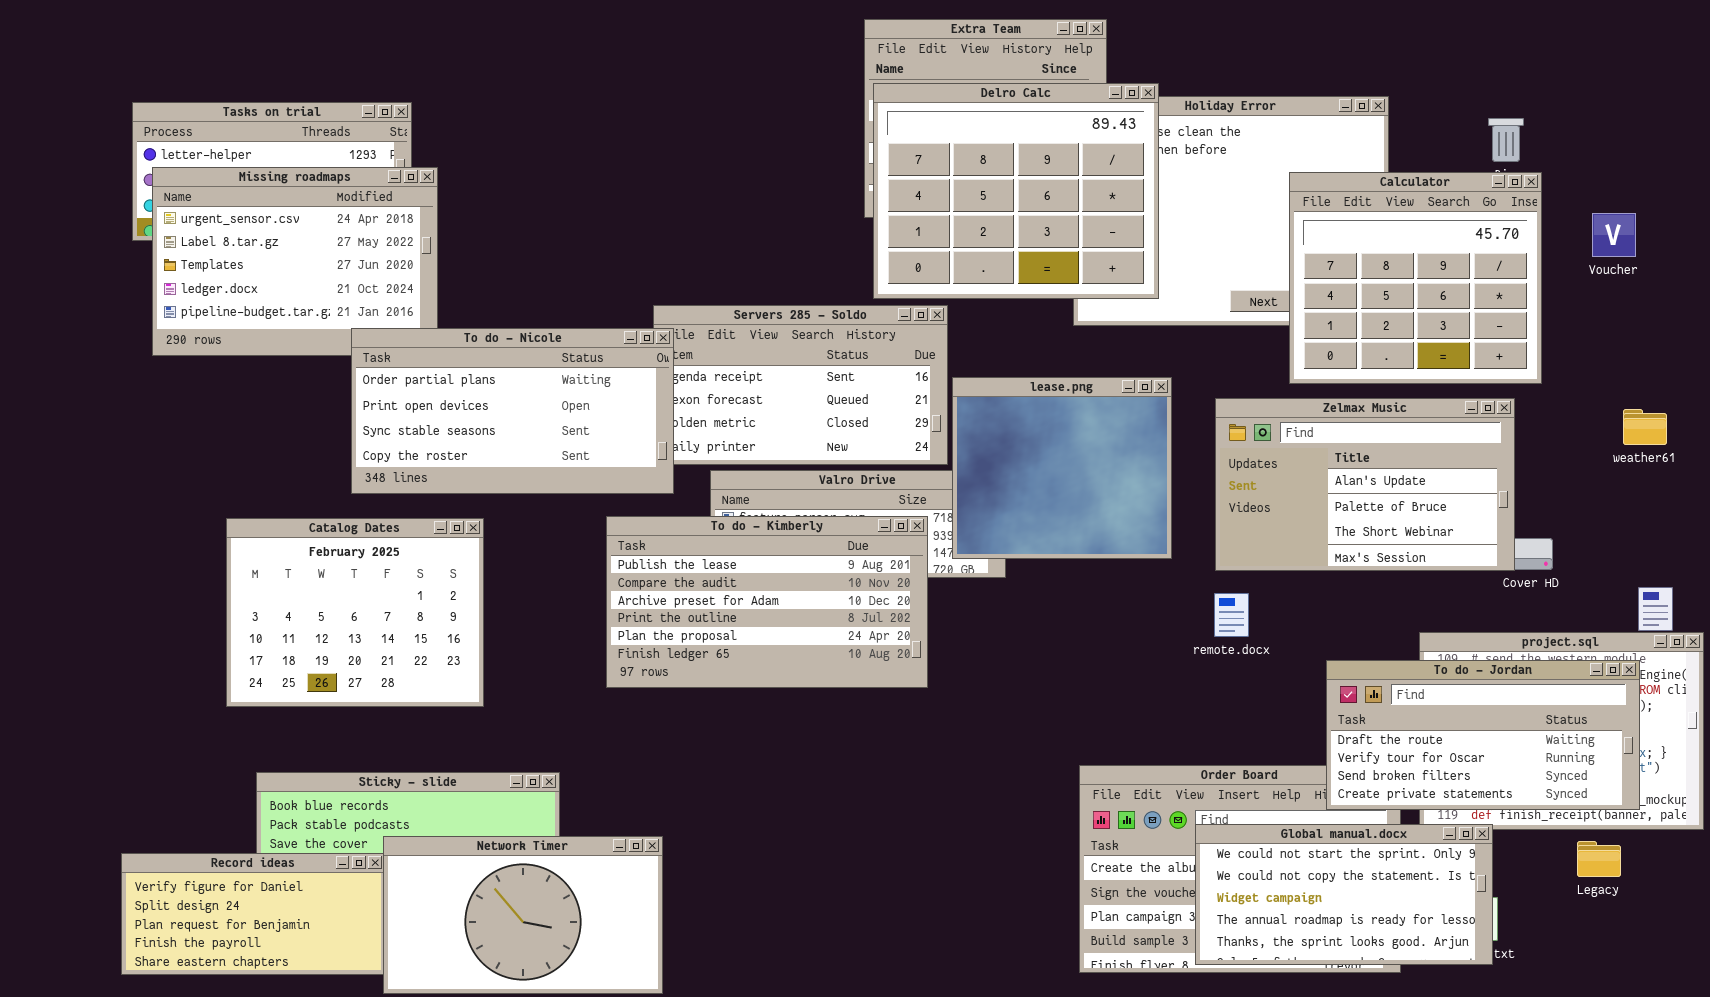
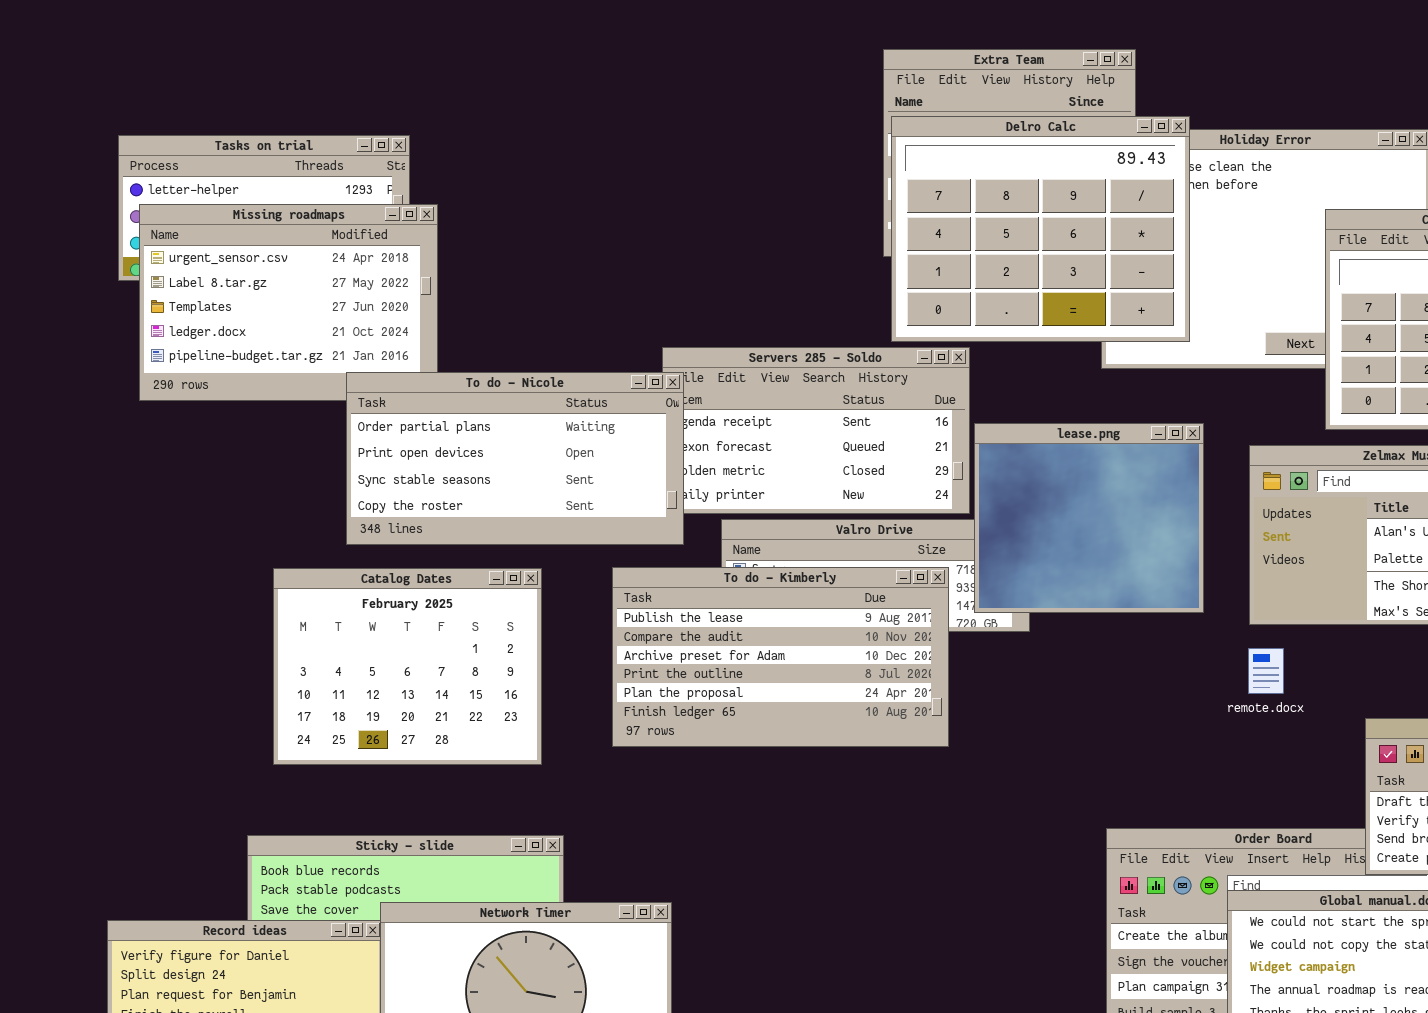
Catalog Dates: [226,518,484,707] -> [273,568,542,765], moved

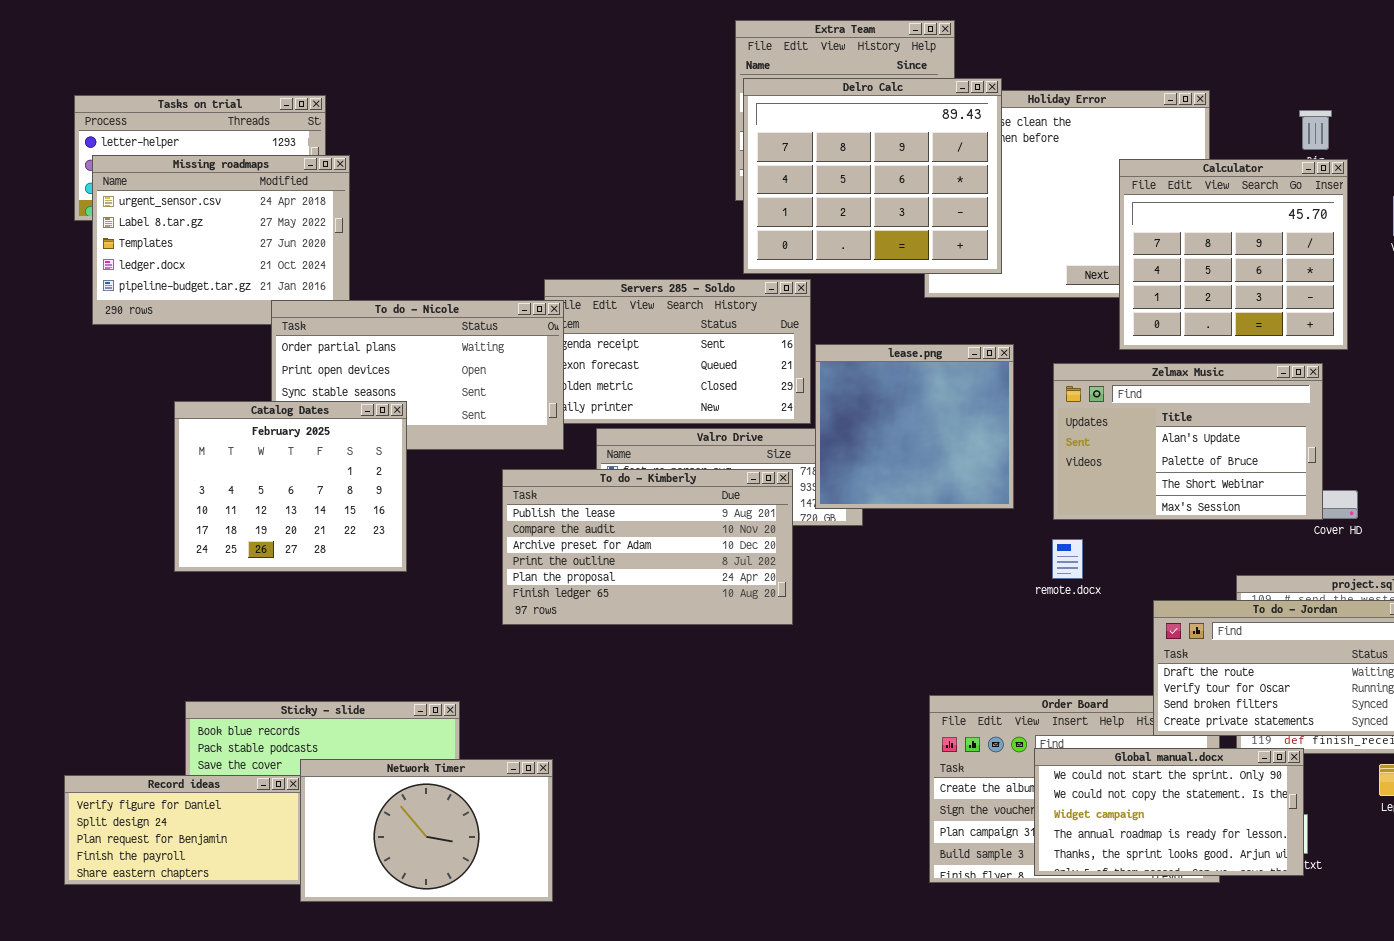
Catalog Dates: [273,568,542,765] -> [174,401,407,572], moved

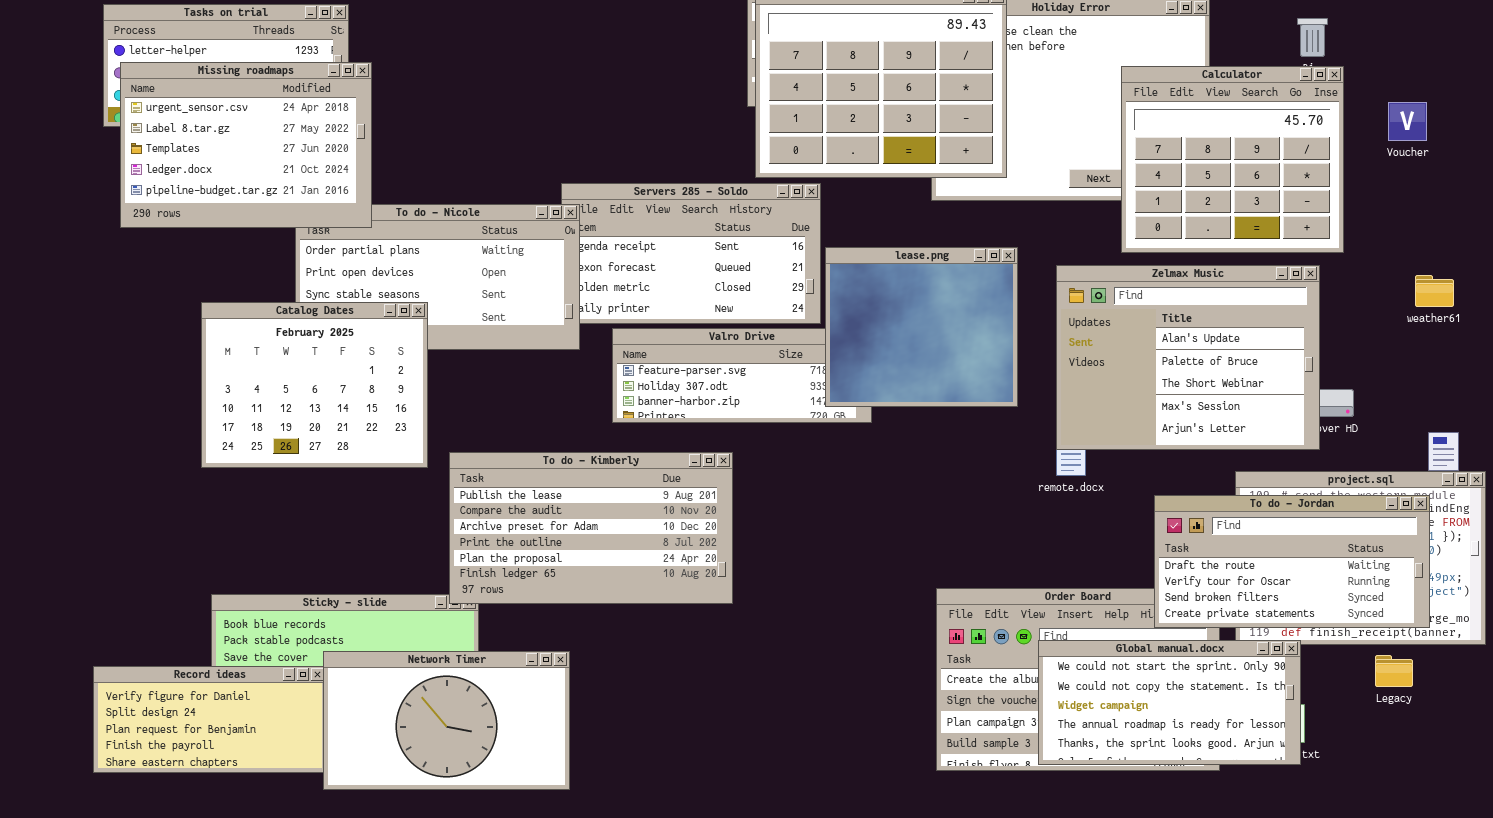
Missing roadmaps: [92,155,350,325] -> [120,62,372,228], raised
Zelmax Music: [1053,363,1323,520] -> [1056,265,1320,450], resized
To do - Kimberly: [502,469,793,625] -> [449,452,733,604], moved

